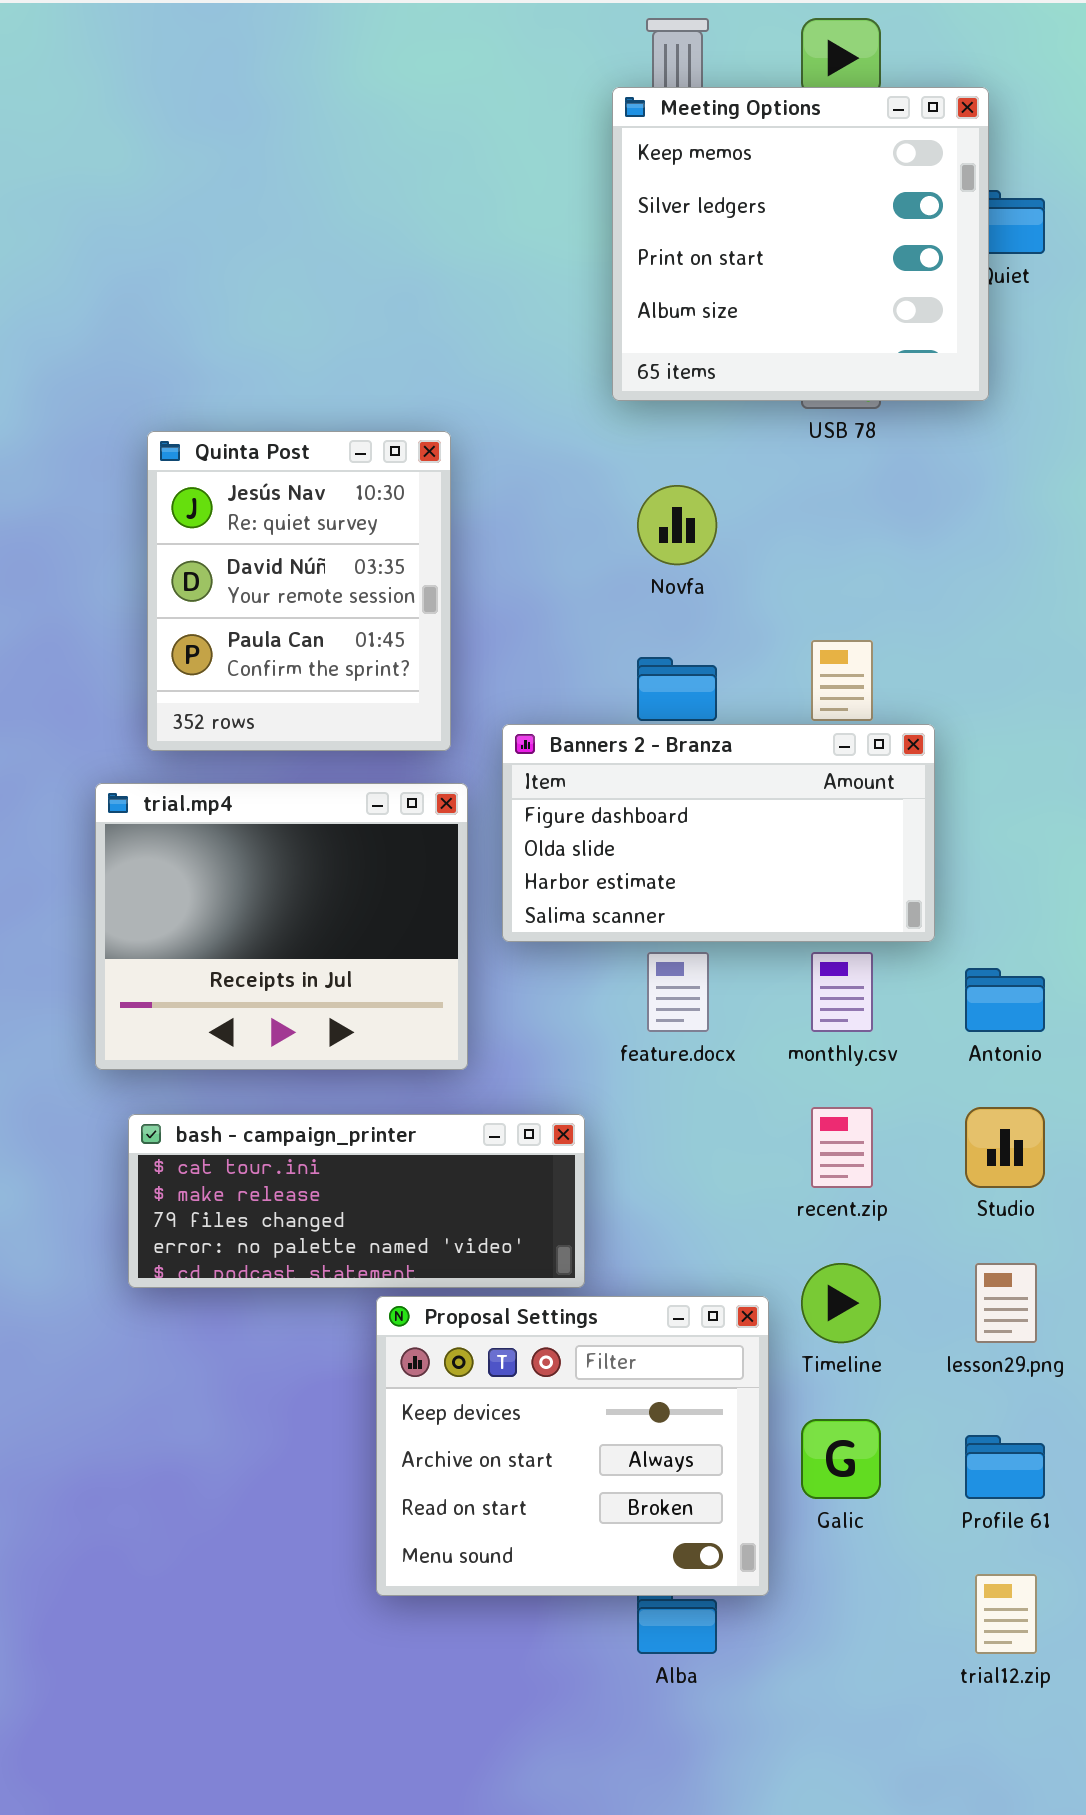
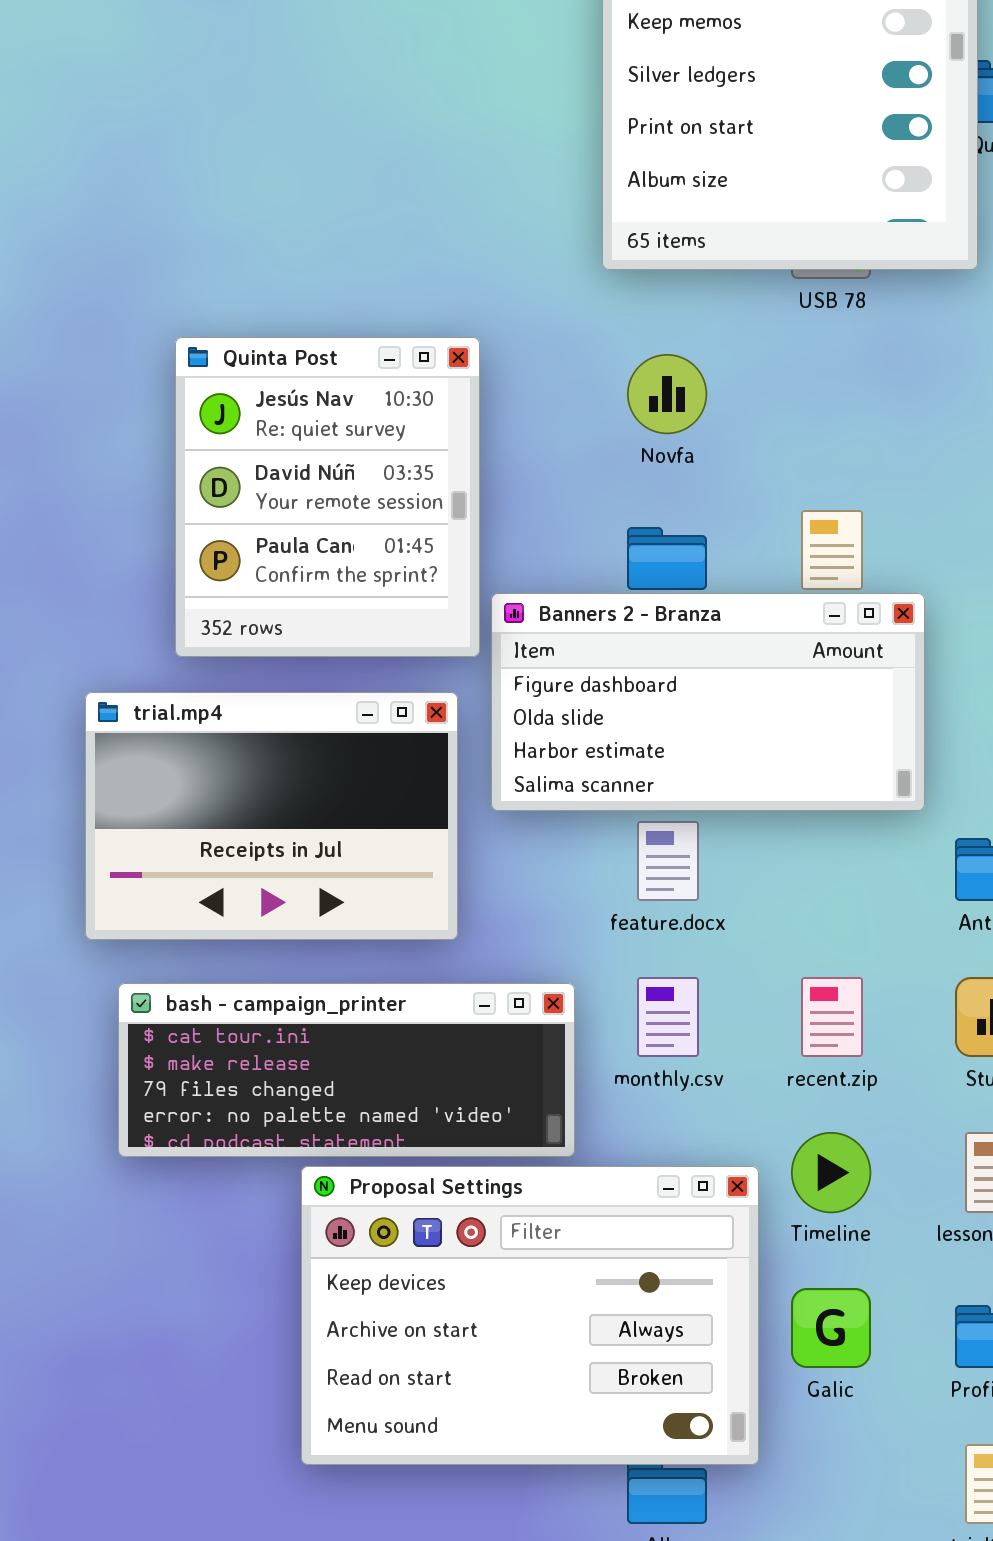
Quinta Post: [147,431,451,751] -> [175,337,480,657], moved
trial.mp4: [95,783,468,1070] -> [85,692,458,940], resized
monthly.csv: [811,952,873,1032] -> [637,977,699,1057], moved
Proposal Settings: [376,1296,769,1596] -> [301,1166,759,1465], resized

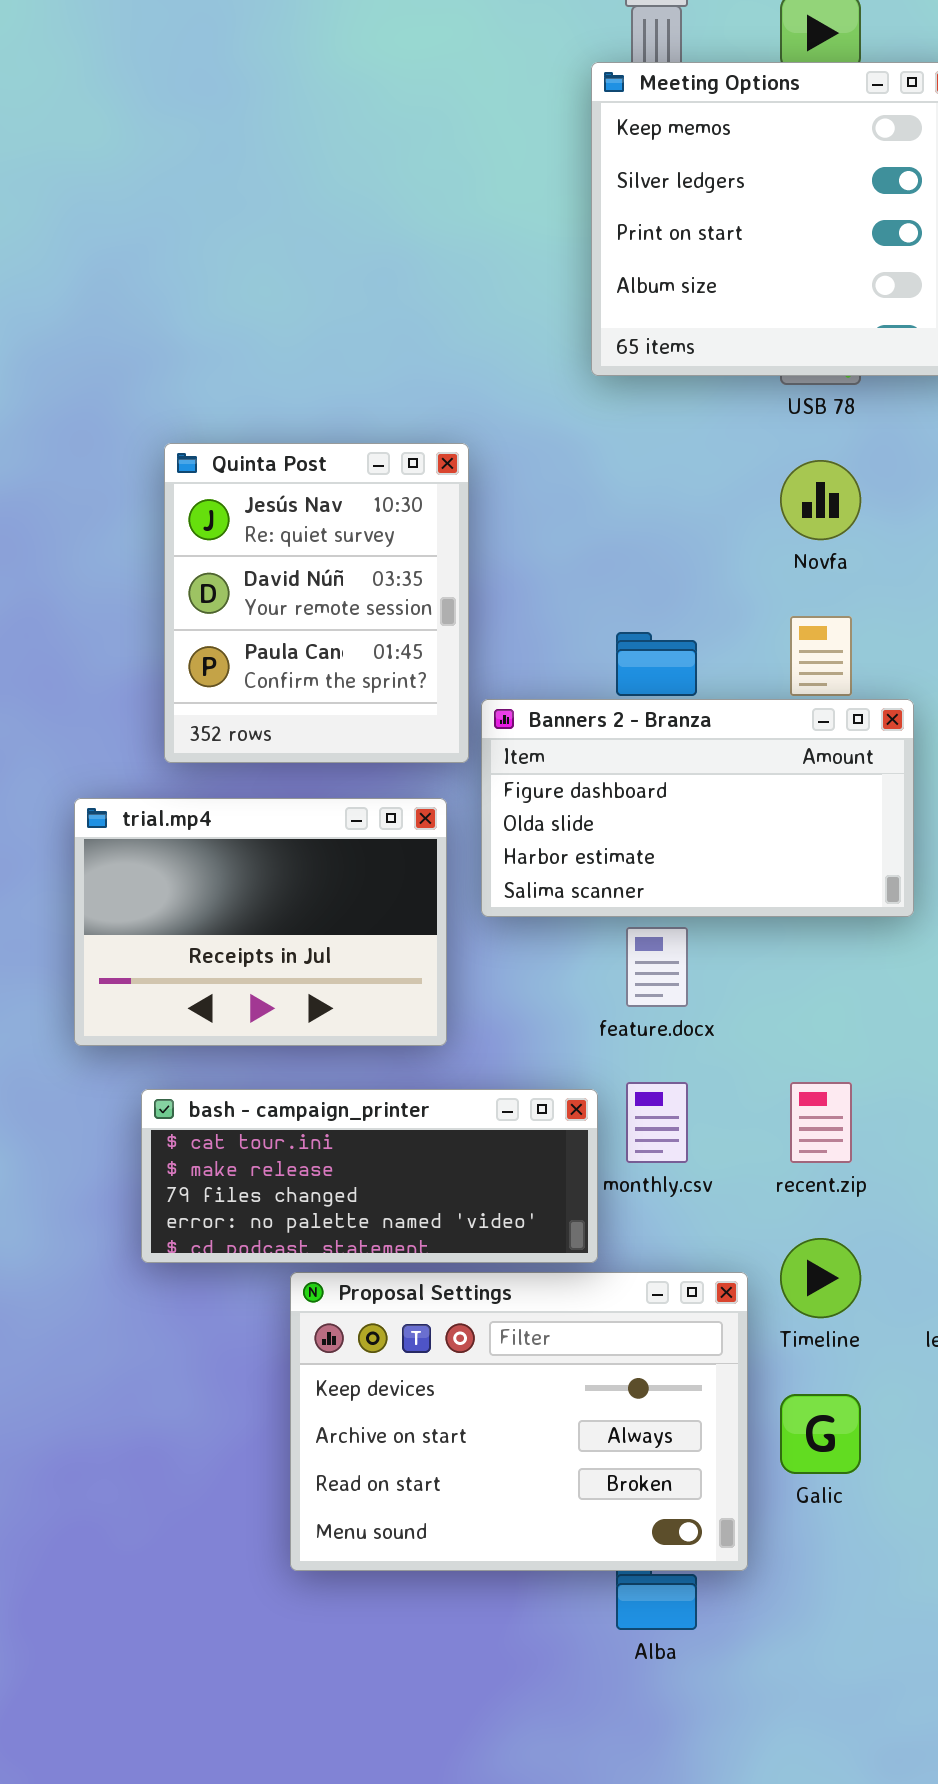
Novfa: [627,354,707,434] -> [780,460,861,540], moved
bash - campaign_printer: [118,983,575,1157] -> [141,1089,598,1263], moved

